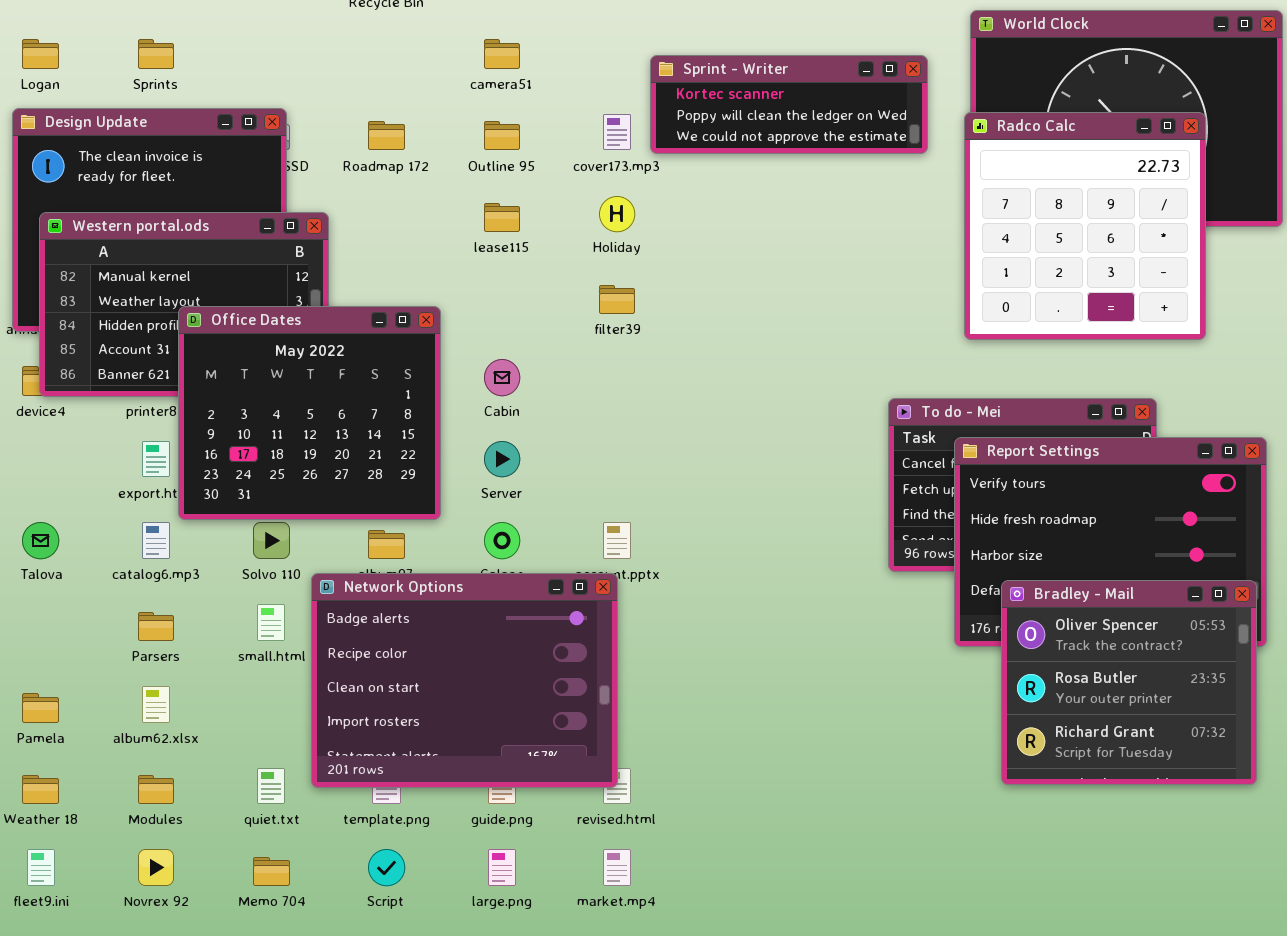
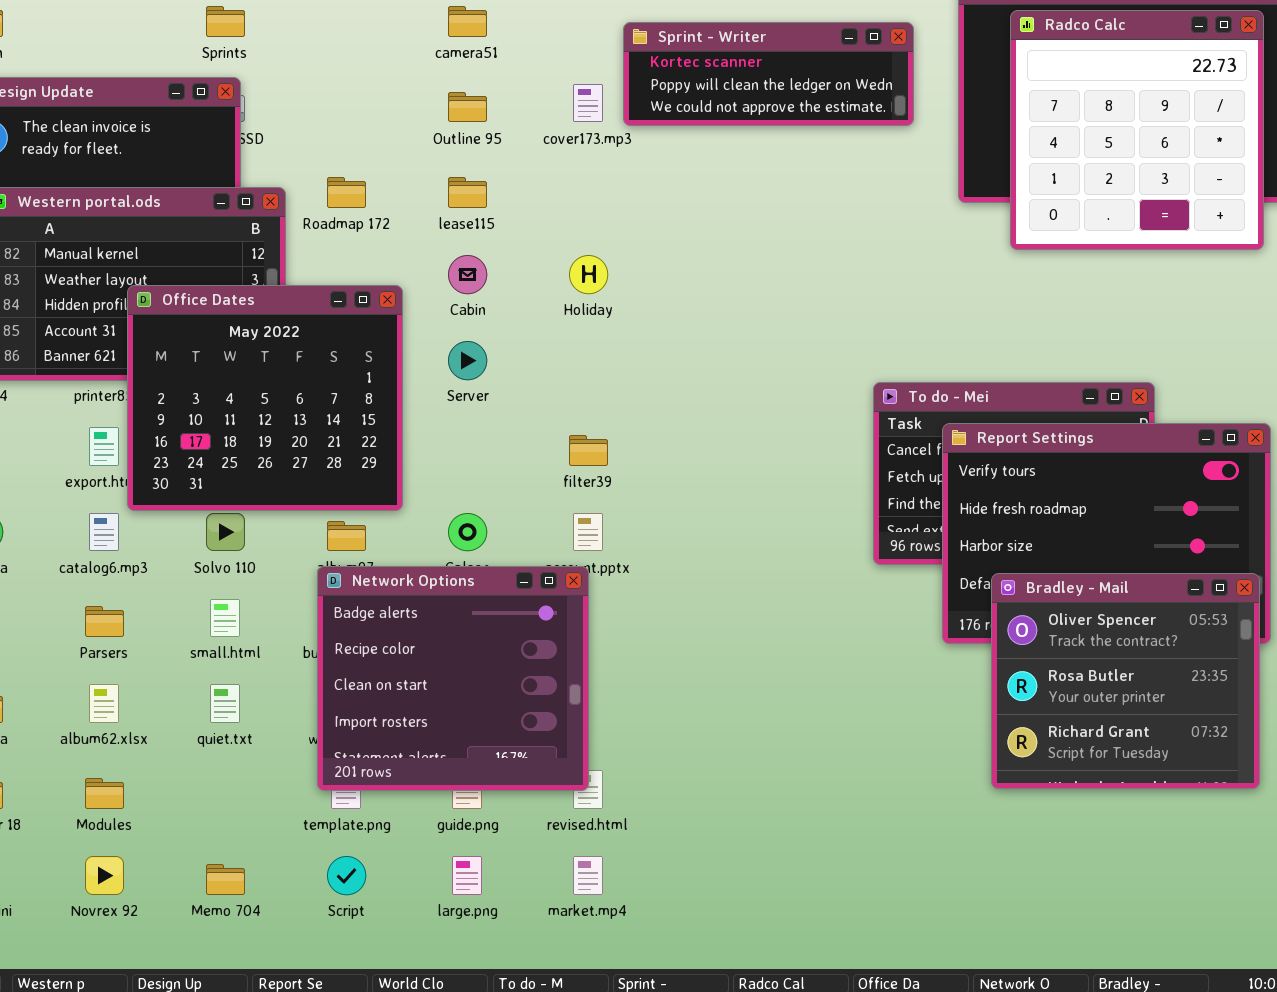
Sprints: [138,39,174,69] -> [206,6,245,37], moved
Radco Calc: [964,112,1206,340] -> [1010,10,1264,250], moved
Roadmap 172: [368,121,405,150] -> [327,177,366,208], moved
Holiday: [599,196,635,232] -> [569,255,608,294], moved
filter39: [599,285,635,314] -> [569,435,608,466], moved
Cabin: [484,359,520,396] -> [448,255,487,294], moved
Server: [484,441,520,477] -> [448,341,487,380], moved
Network Options: [311,573,618,788] -> [317,566,589,791], resized
quiet.txt: [257,768,285,804] -> [210,684,240,723], moved

